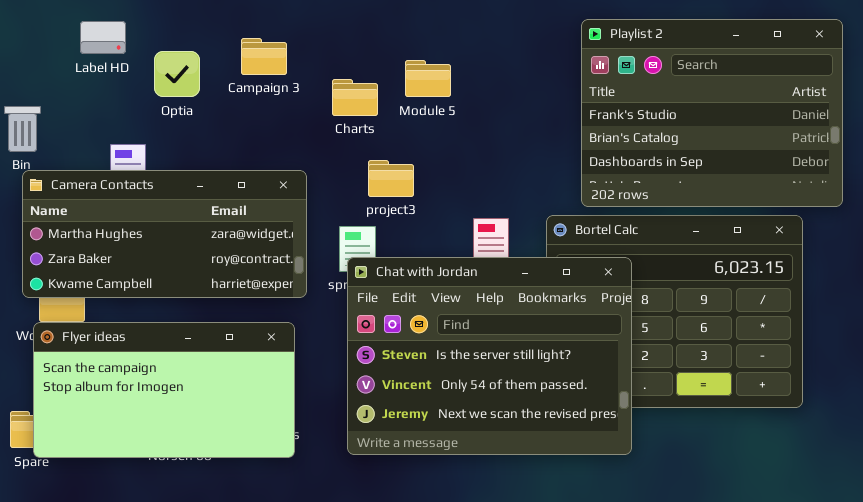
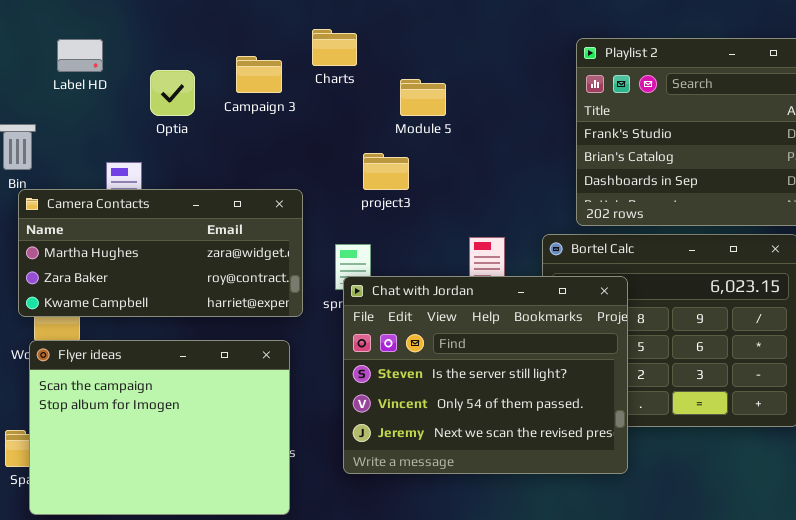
Label HD: [80,21,126,54] -> [57,39,103,72], moved
Charts: [332,79,378,116] -> [312,29,357,66], moved
project3: [368,160,414,197] -> [363,153,409,190], moved
Flyer ideas: [33,322,295,458] -> [29,340,290,515], resized

